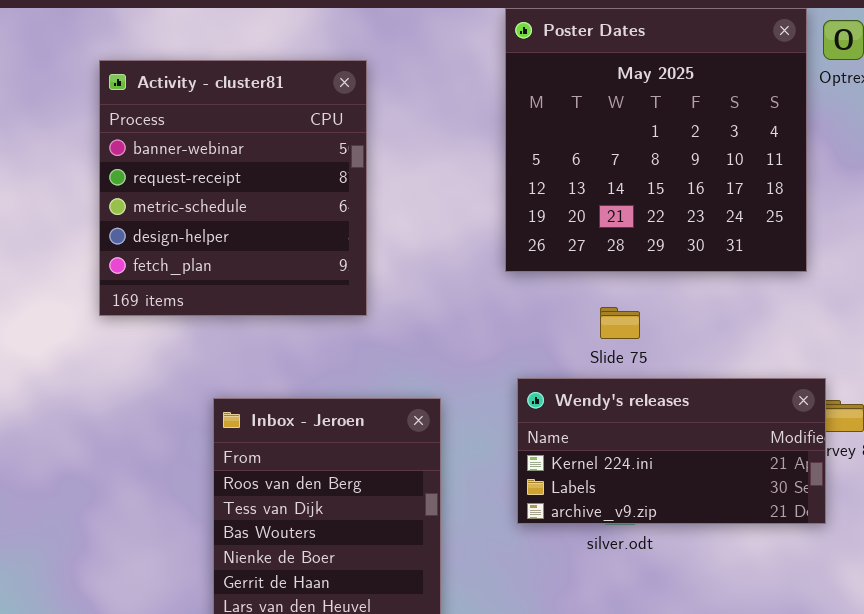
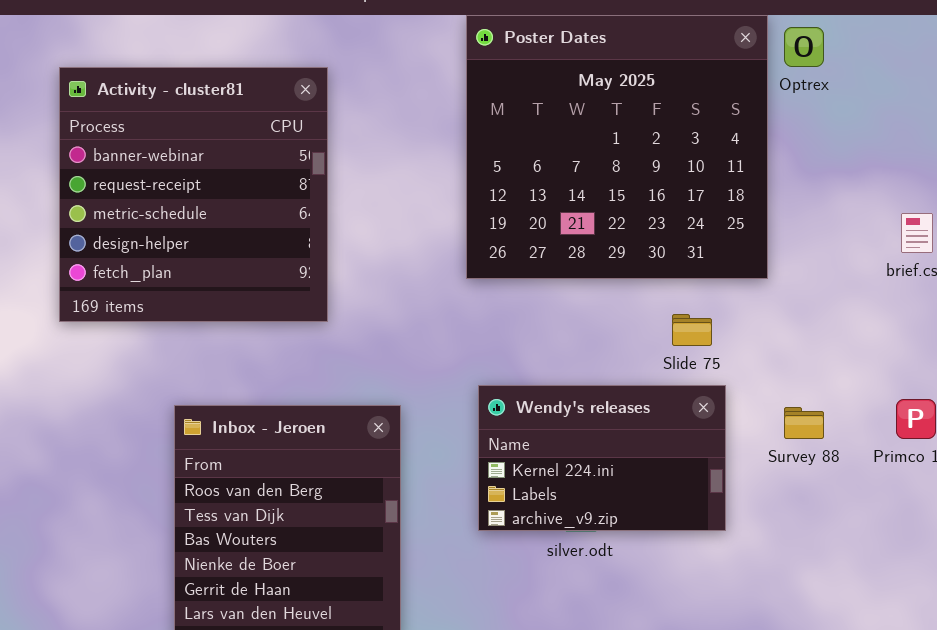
Slide 75: [600,307,640,339] -> [672,314,712,346], moved
Wendy's releases: [517,378,826,524] -> [478,385,726,531], resized

